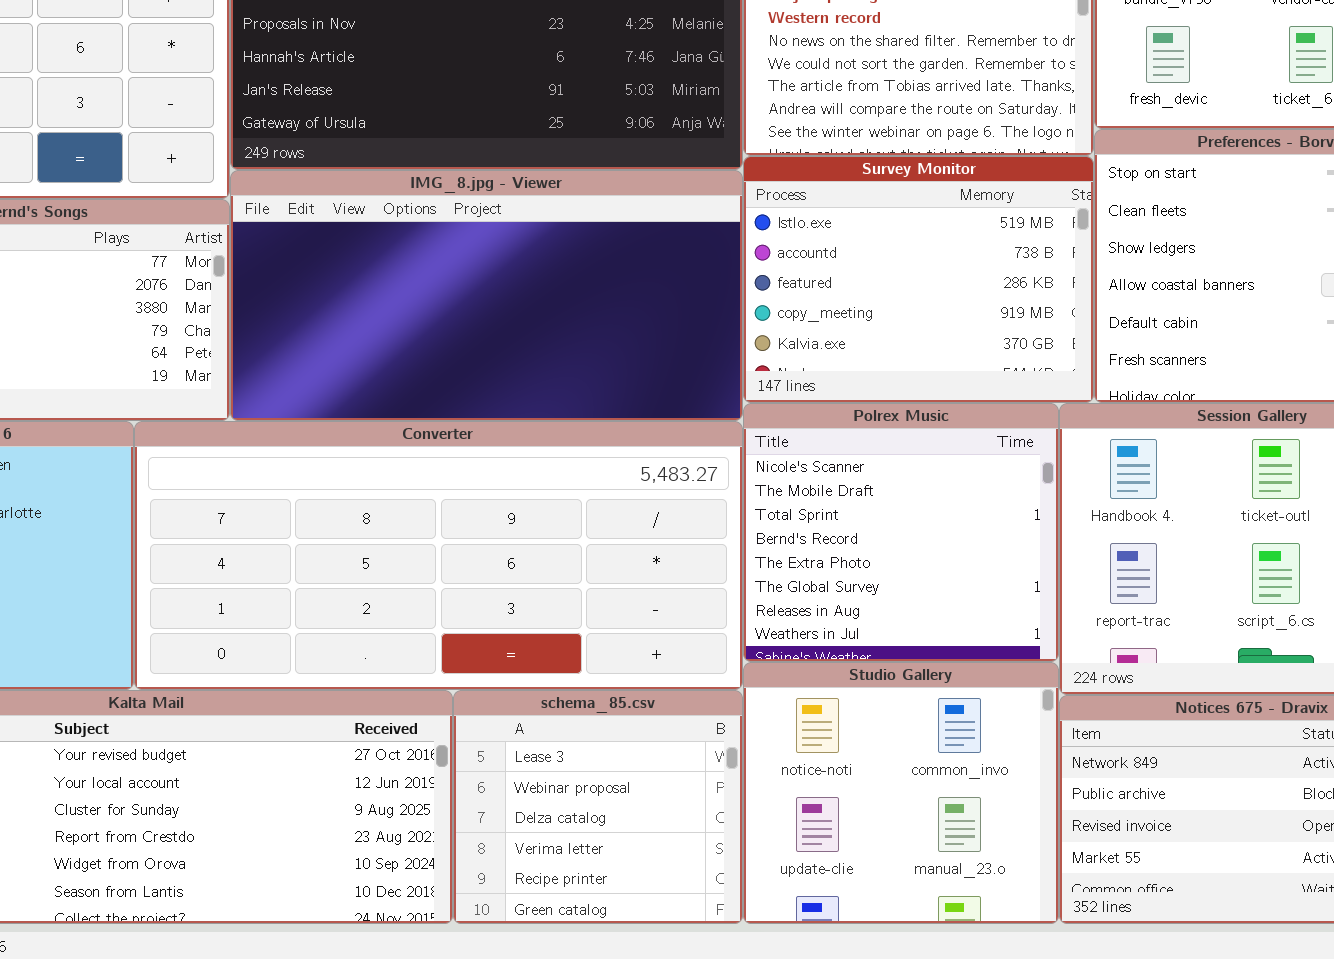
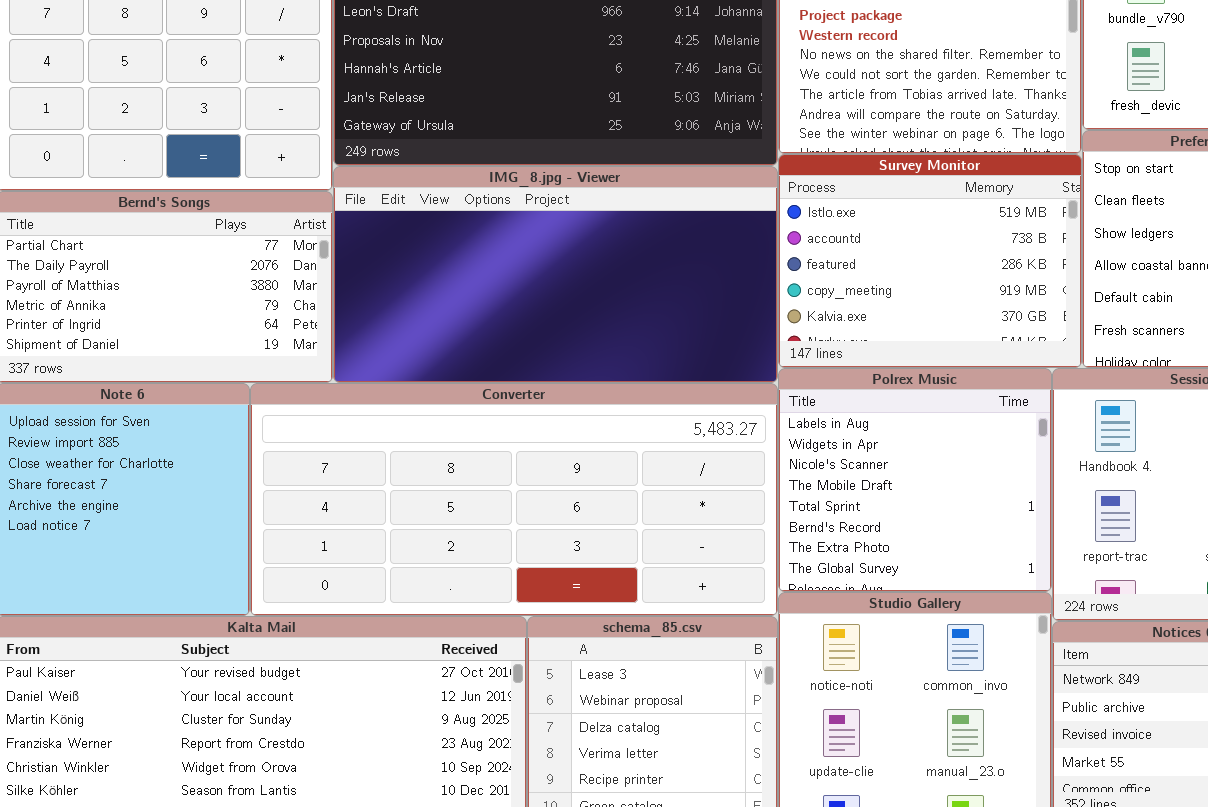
Polrex Music: [743,403,1059,662] -> [778,368,1052,592], scrolled up 2 rows

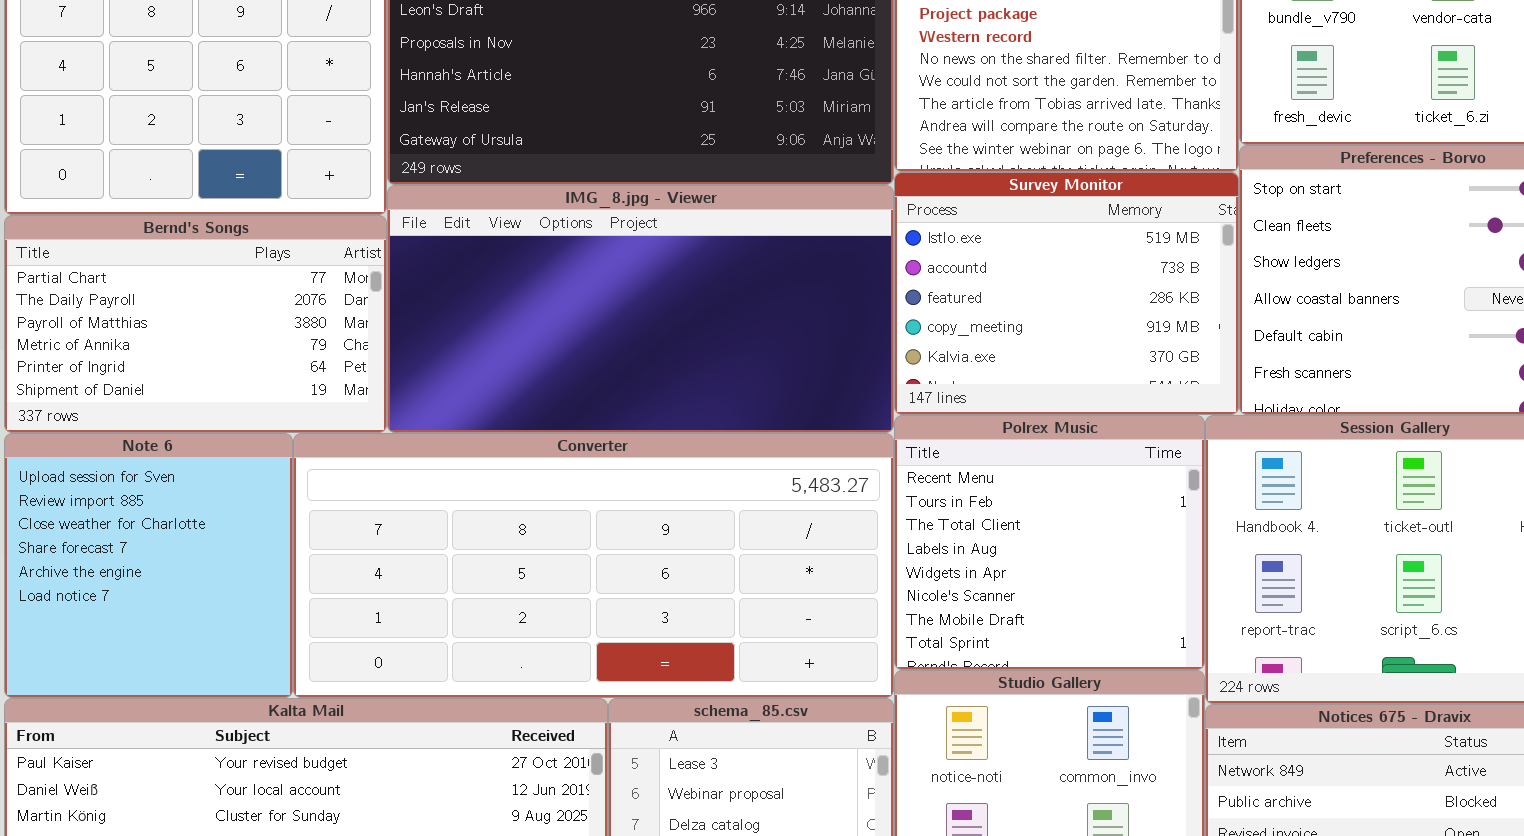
Polrex Music: [778,368,1052,592] -> [894,415,1205,670], scrolled up 3 rows

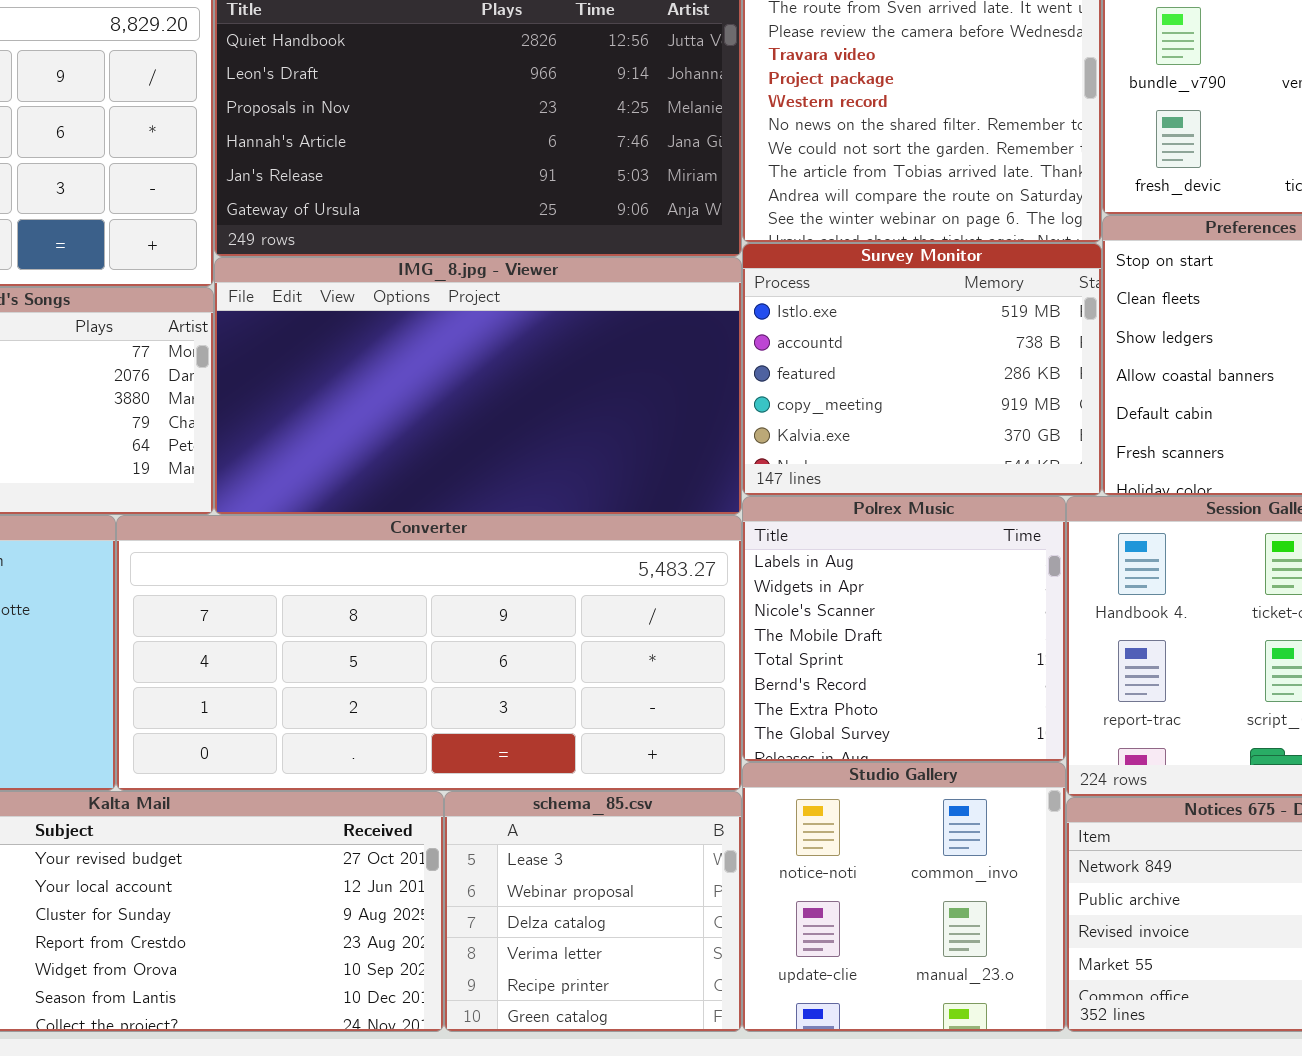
Polrex Music: [894,415,1205,670] -> [742,496,1066,762], scrolled down 3 rows

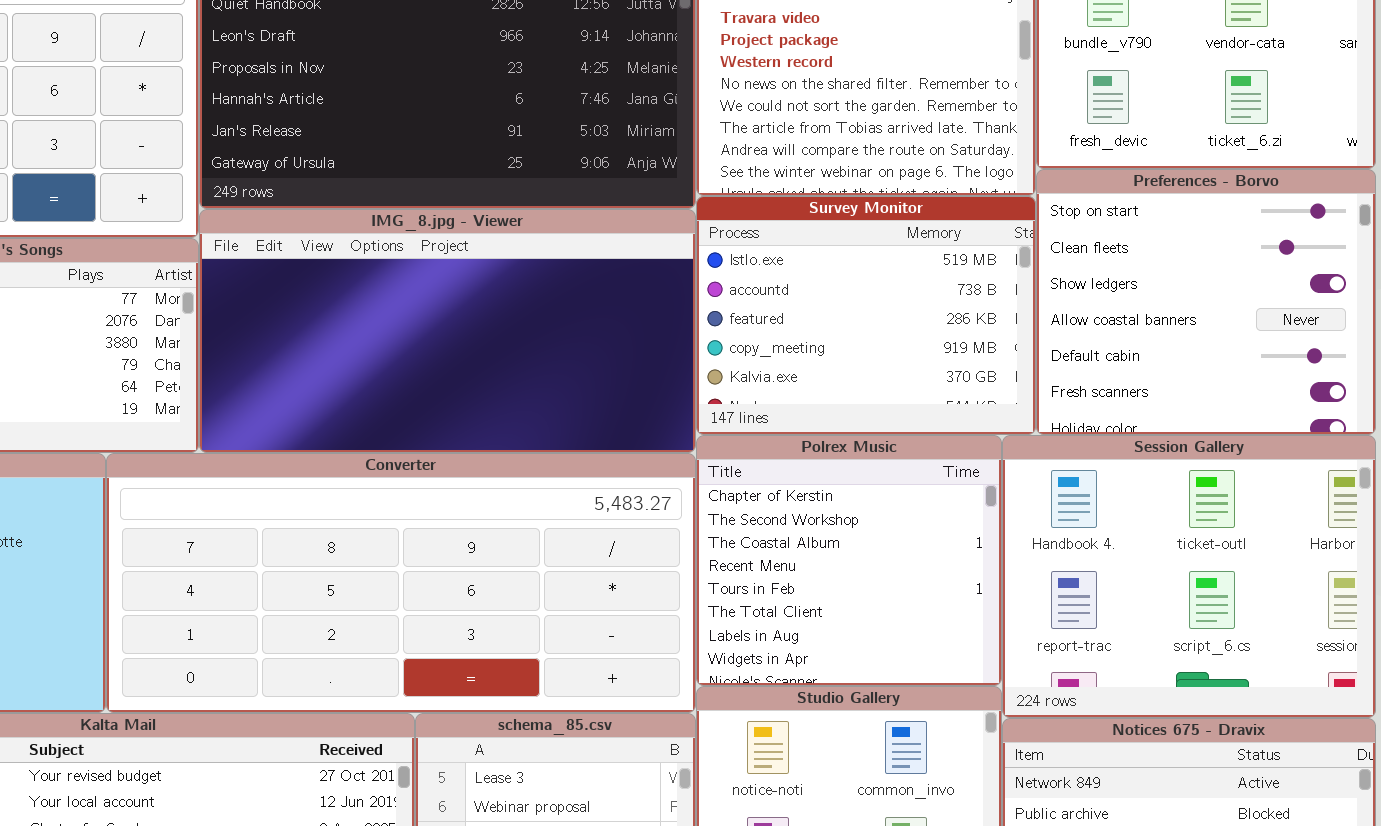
Polrex Music: [742,496,1066,762] -> [696,435,1002,686], scrolled up 6 rows

